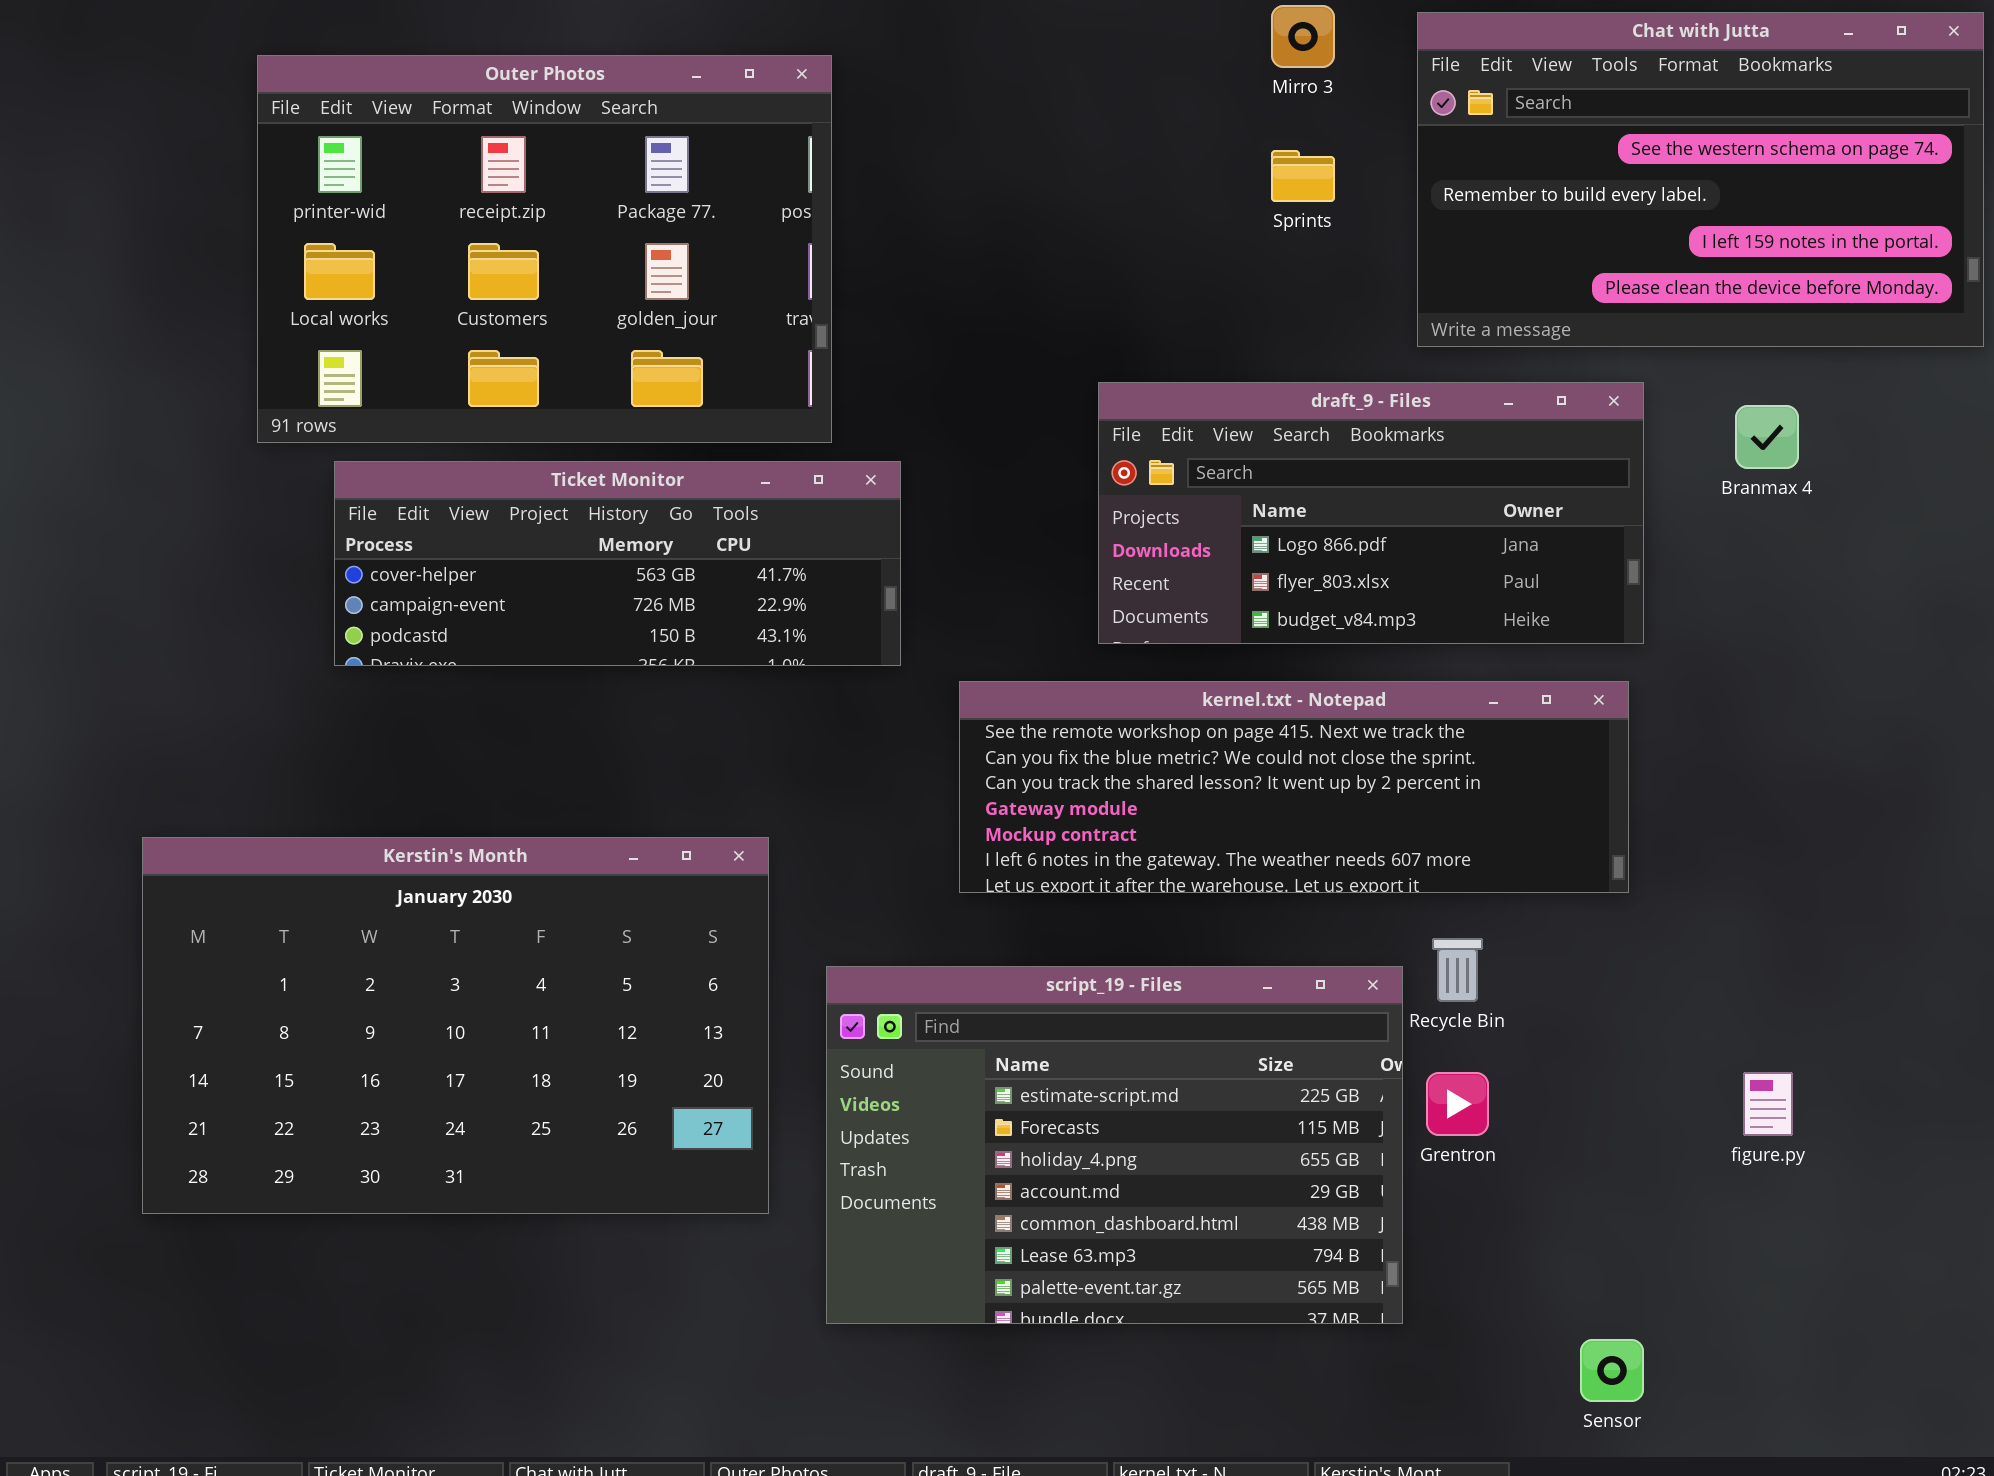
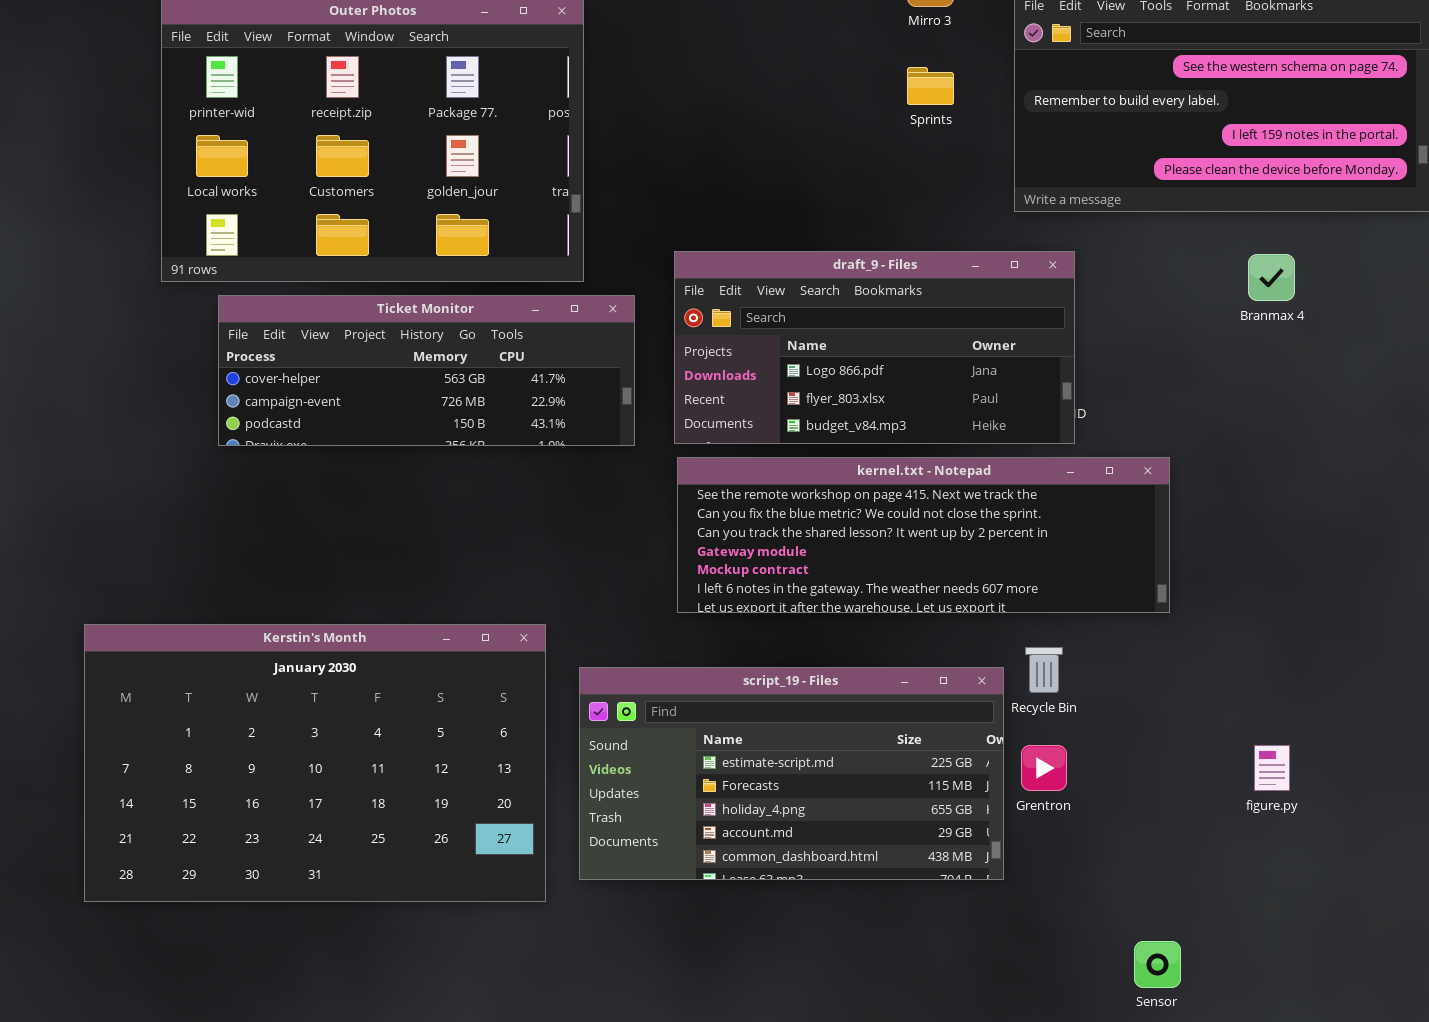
draft_9 - Files: [1098,382,1644,644] -> [674,251,1075,444], moved
Kerstin's Month: [142,837,769,1214] -> [84,624,546,902], moved
script_19 - Files: [826,966,1403,1324] -> [579,667,1004,880], resized

